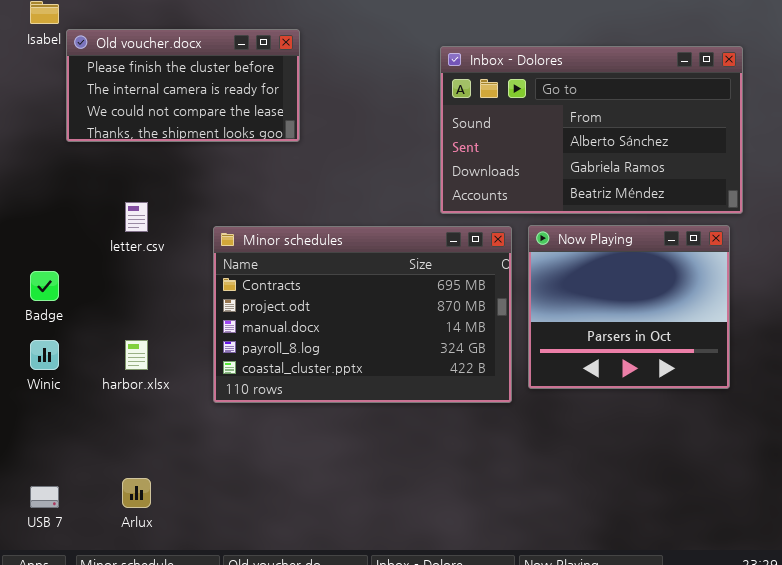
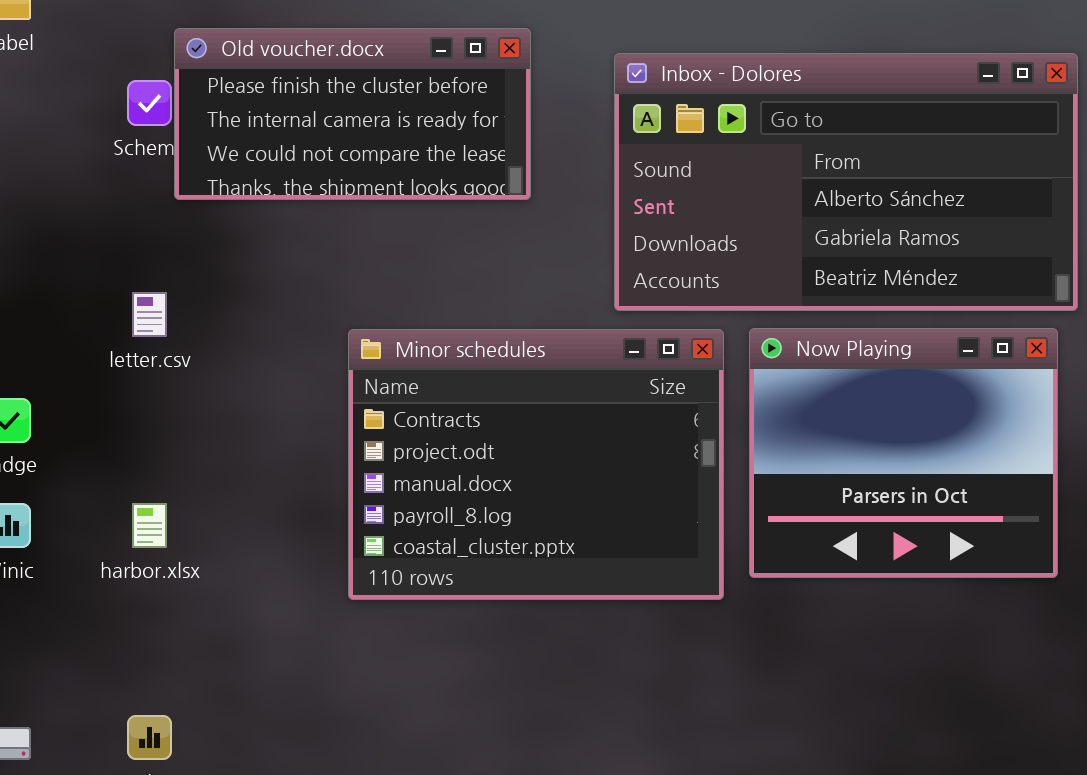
Old voucher.docx: [66,29,300,142] -> [174,28,531,200], moved
Minor schedules: [213,226,512,403] -> [348,329,724,600], resized

